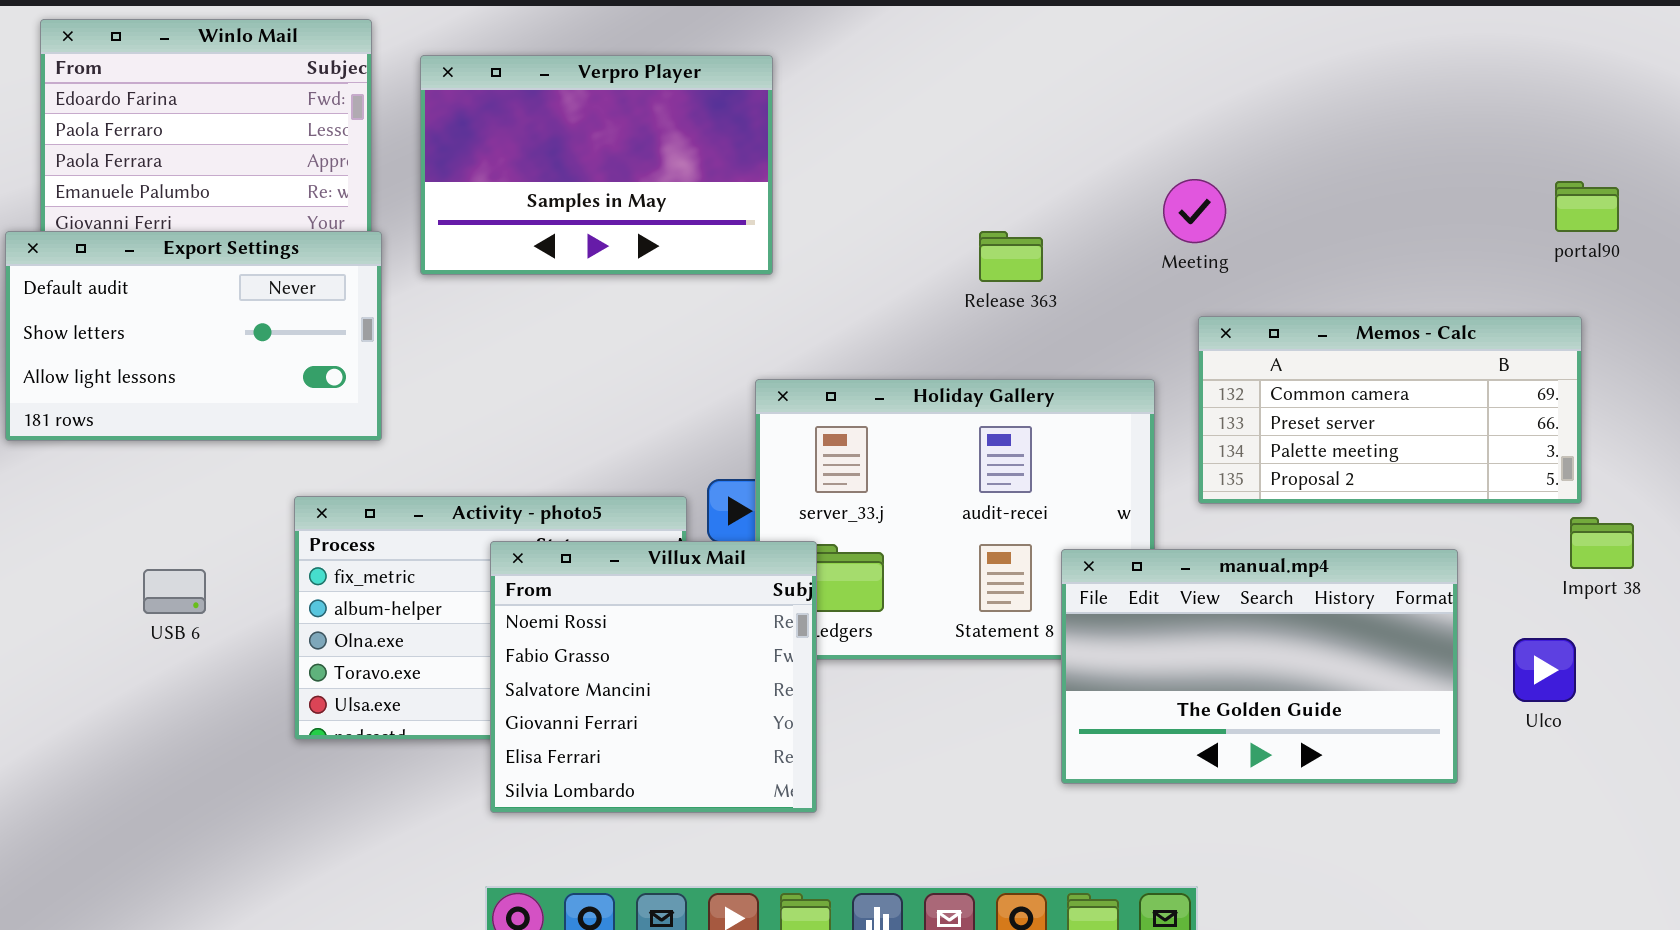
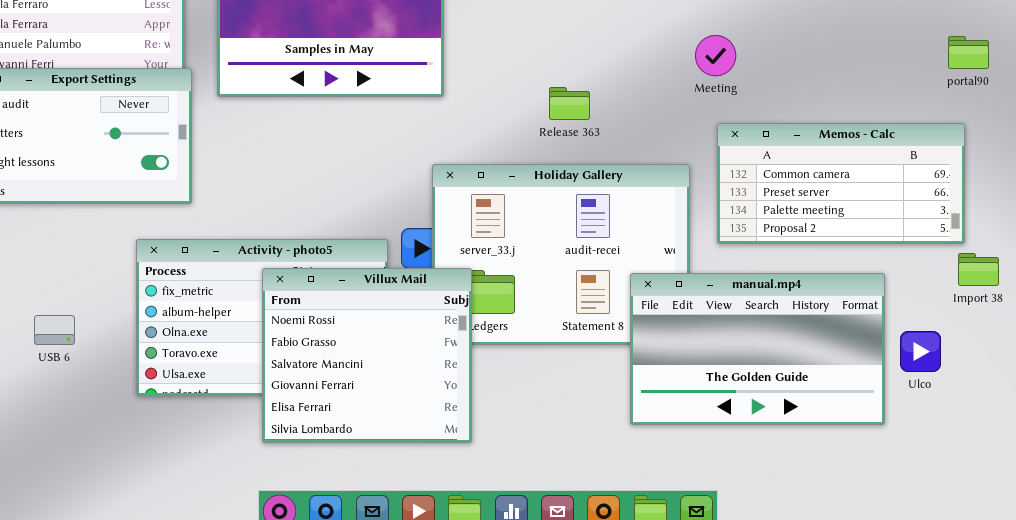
Release 363: [979,231,1043,282] -> [549,87,590,120], moved
USB 6: [143,569,206,614] -> [34,315,75,345], moved
Ulco: [1513,638,1576,702] -> [900,331,941,372], moved

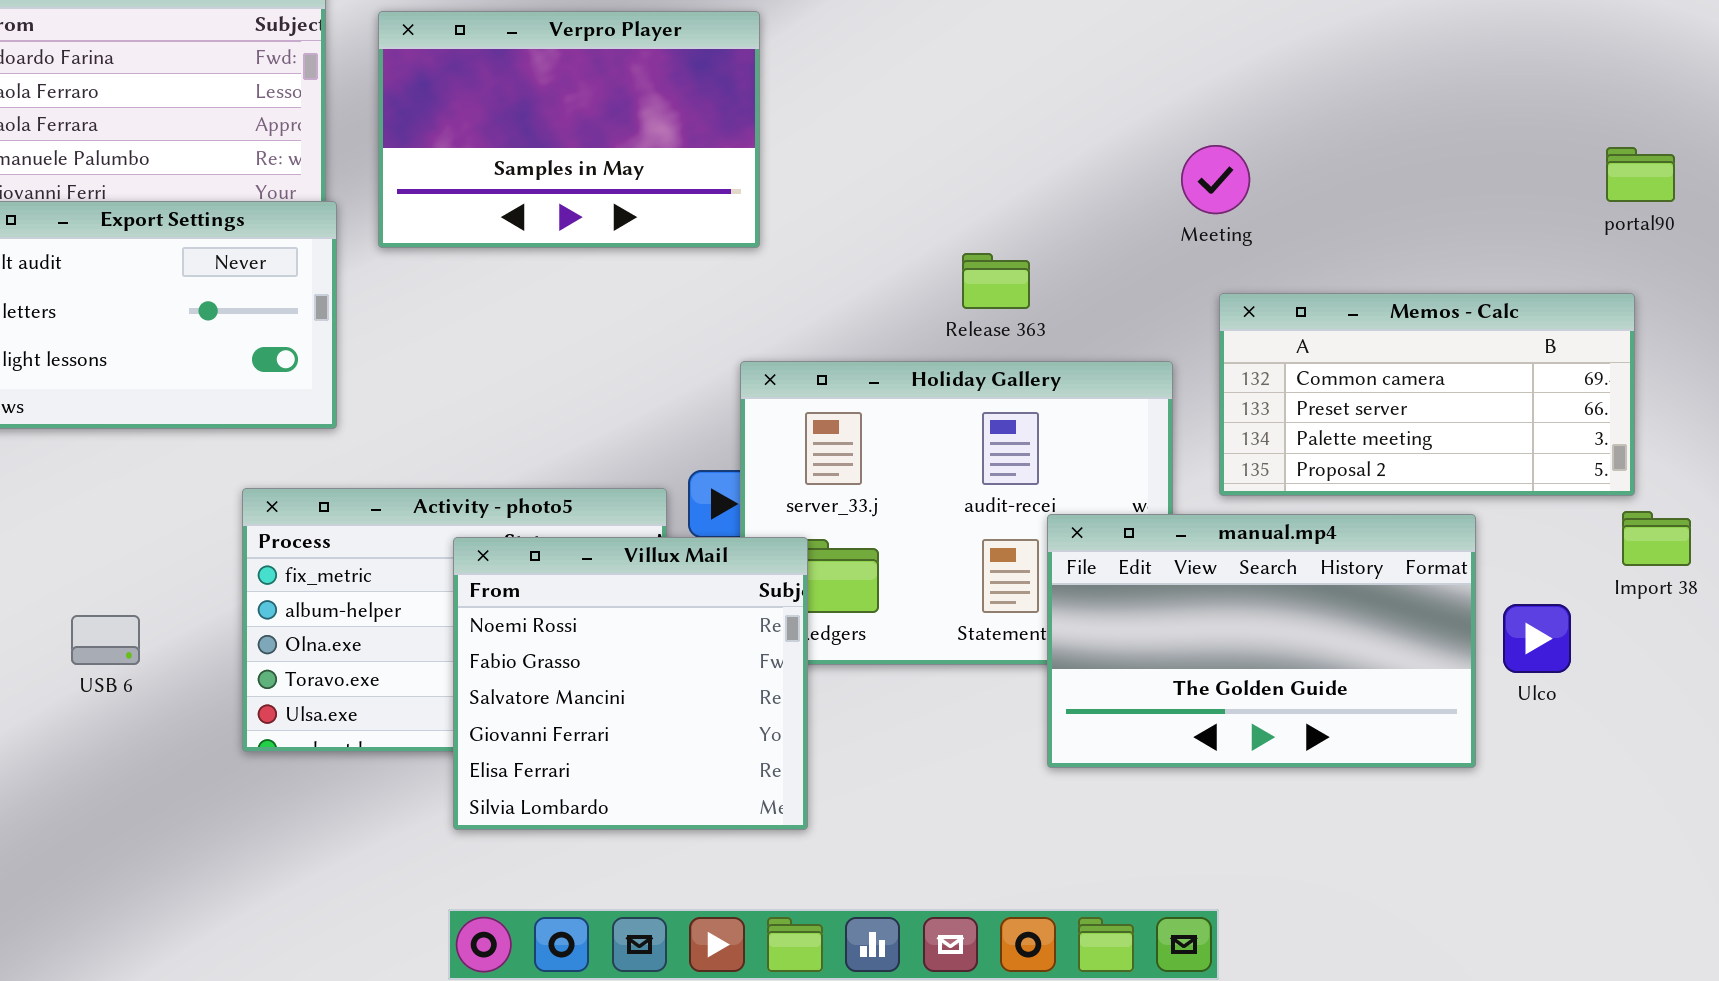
Release 363: [549,87,590,120] -> [962,253,1030,309], moved
manual.mp4: [630,273,885,425] -> [1047,514,1476,768], moved
Ulco: [900,331,941,372] -> [1503,604,1571,673], moved

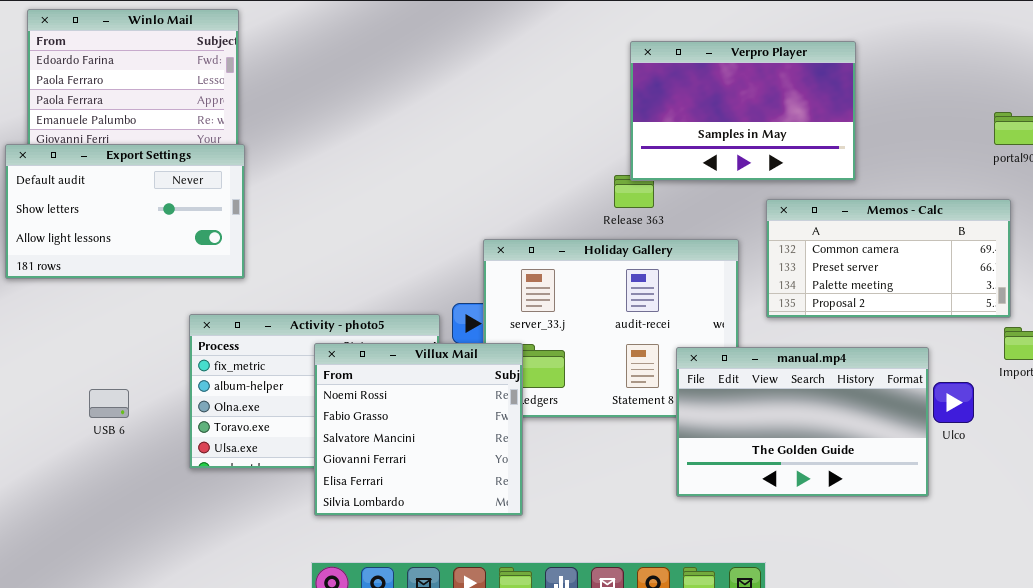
Verpro Player: [378,11,760,248] -> [630,41,856,181], moved
manual.mp4: [1047,514,1476,768] -> [676,347,929,497], moved

